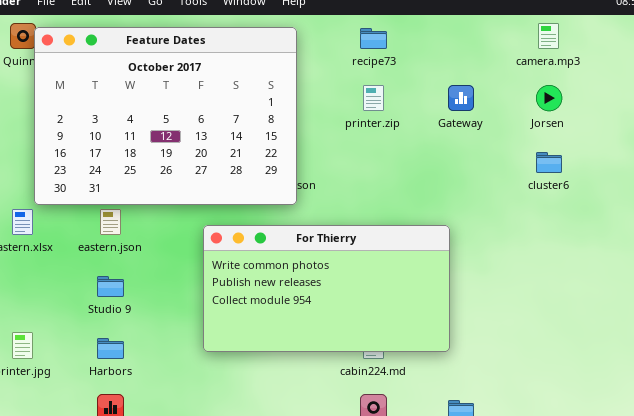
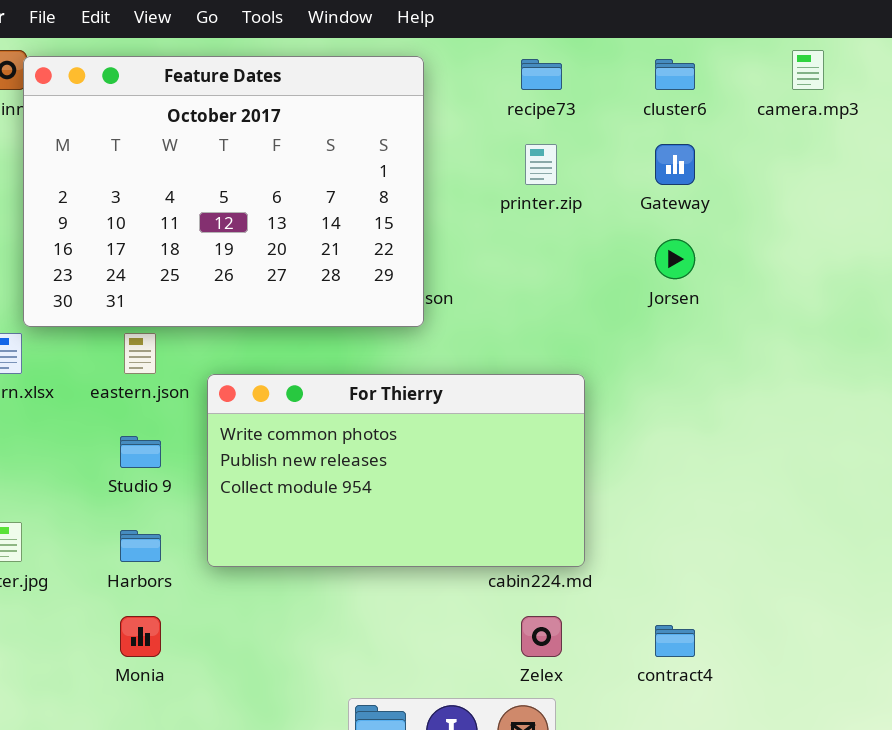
Jorsen: [536,85,562,111] -> [655,239,695,279], moved
cluster6: [536,152,562,173] -> [655,59,695,90], moved
For Thierry: [203,225,450,352] -> [207,374,585,567], moved

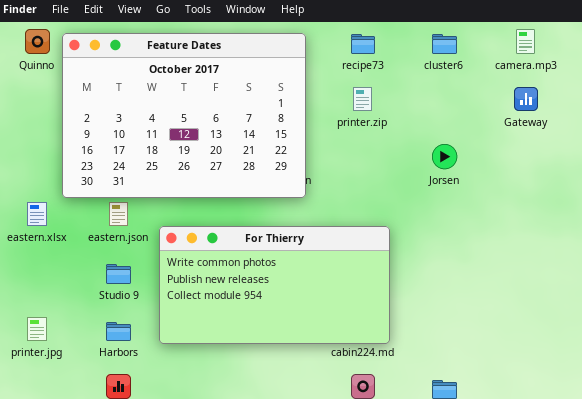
Feature Dates: [23,56,424,327] -> [62,33,306,198], moved
Gateway: [655,144,695,185] -> [514,87,538,111], moved

